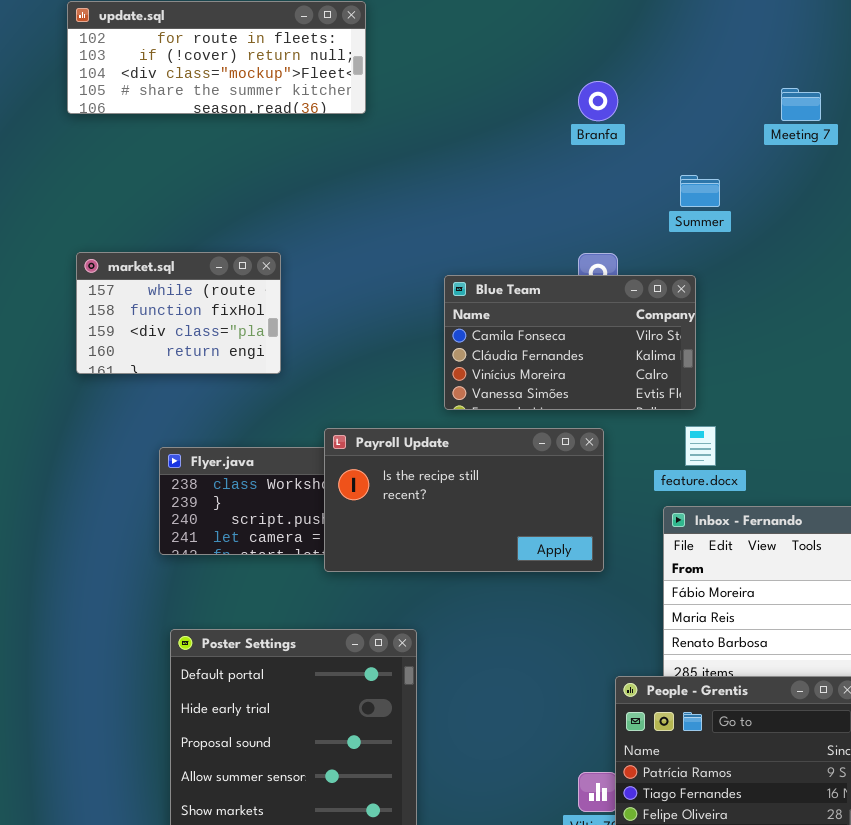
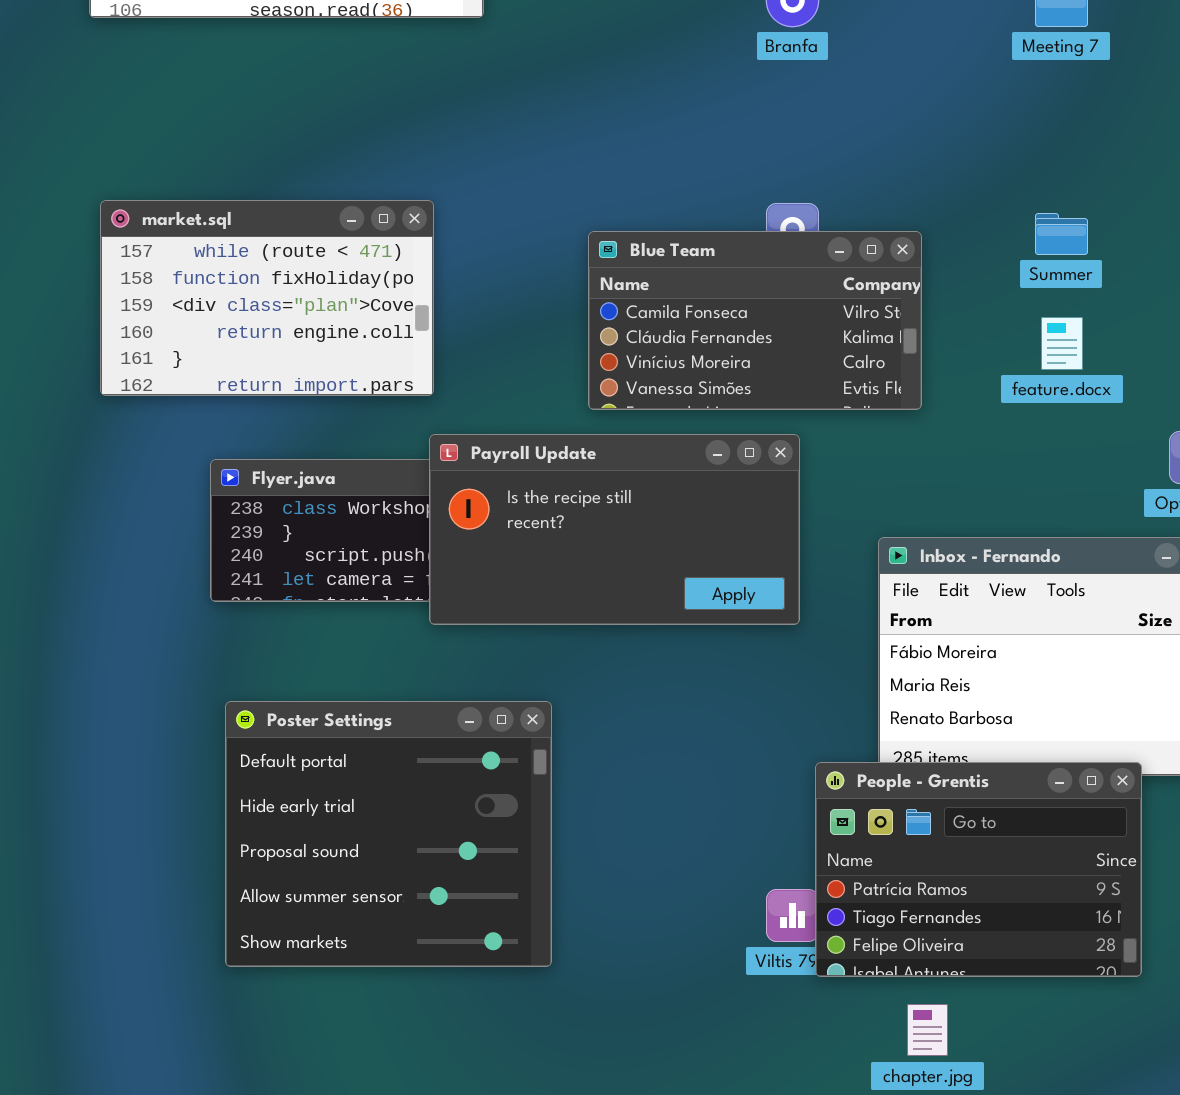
Summer: [680,175,720,207] -> [1035,213,1088,255], moved
market.sql: [76,252,281,374] -> [100,200,434,396], resized
feature.docx: [685,426,716,466] -> [1041,317,1083,370], moved

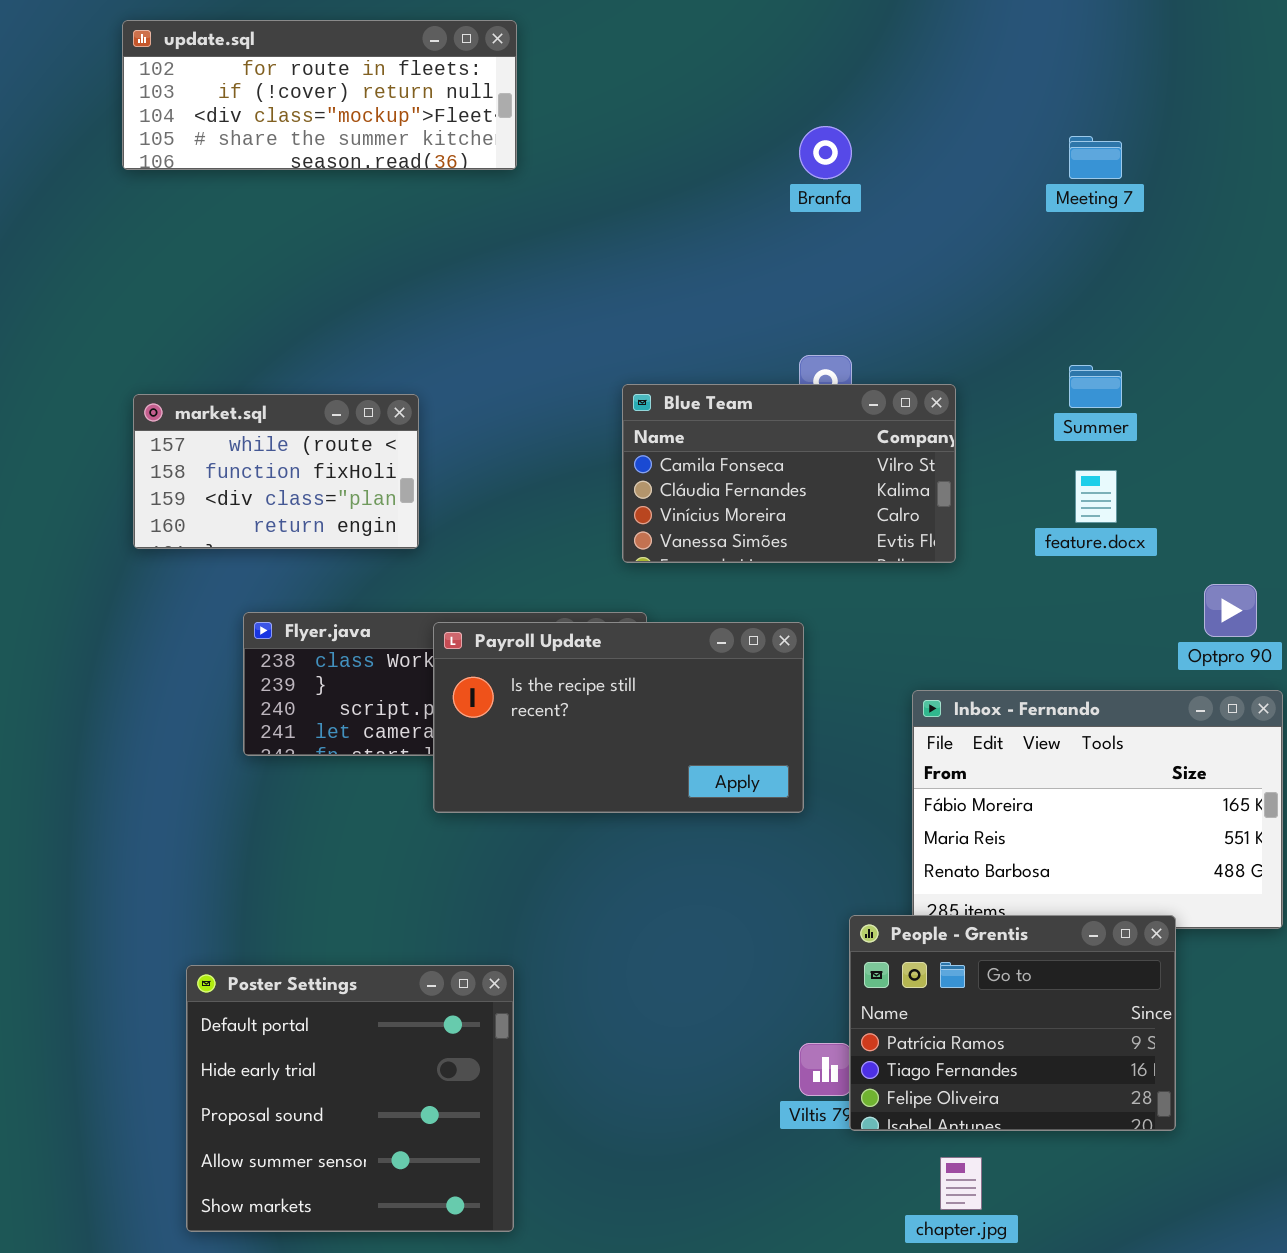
market.sql: [100,200,434,396] -> [133,394,419,549], resized
Payroll Update: [429,434,800,625] -> [433,622,804,813], moved
Poster Settings: [225,701,552,967] -> [186,965,514,1232], moved

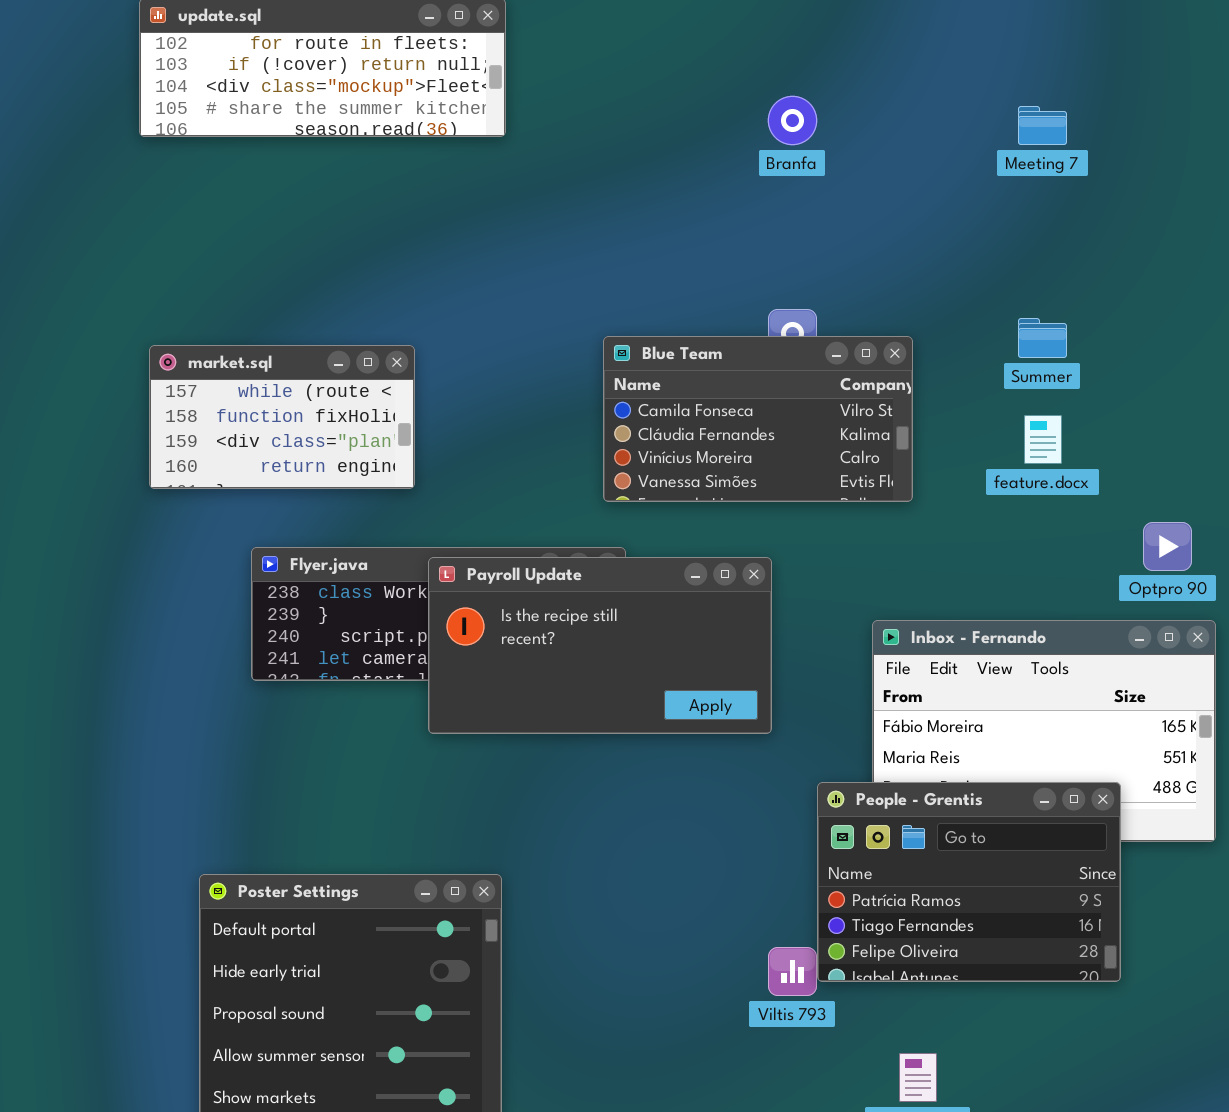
People - Grentis: [849,915,1176,1131] -> [817,782,1121,982], moved

